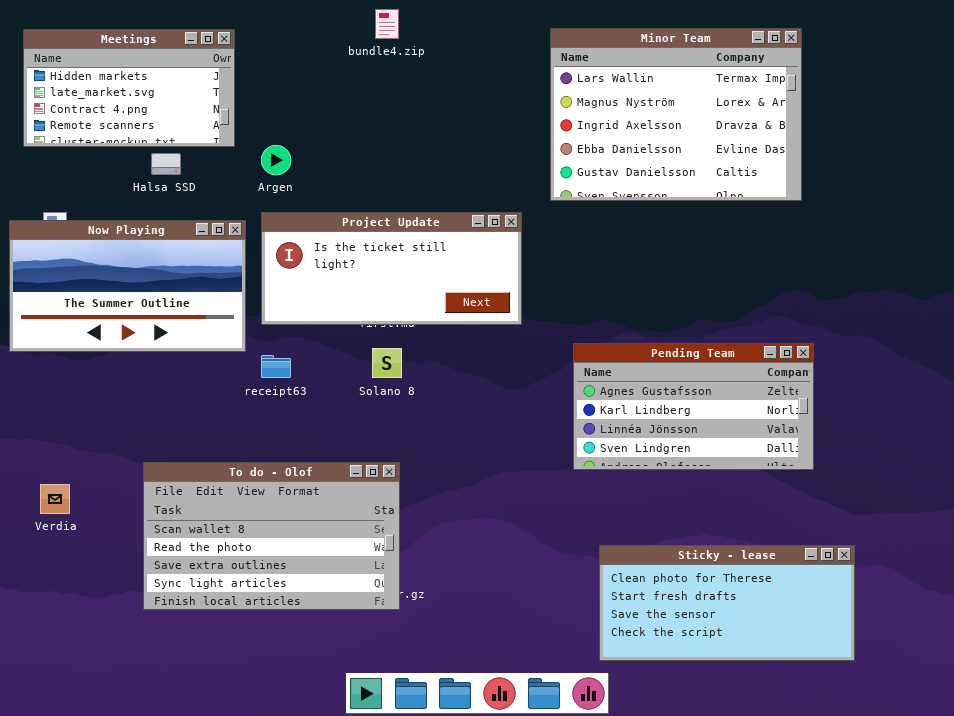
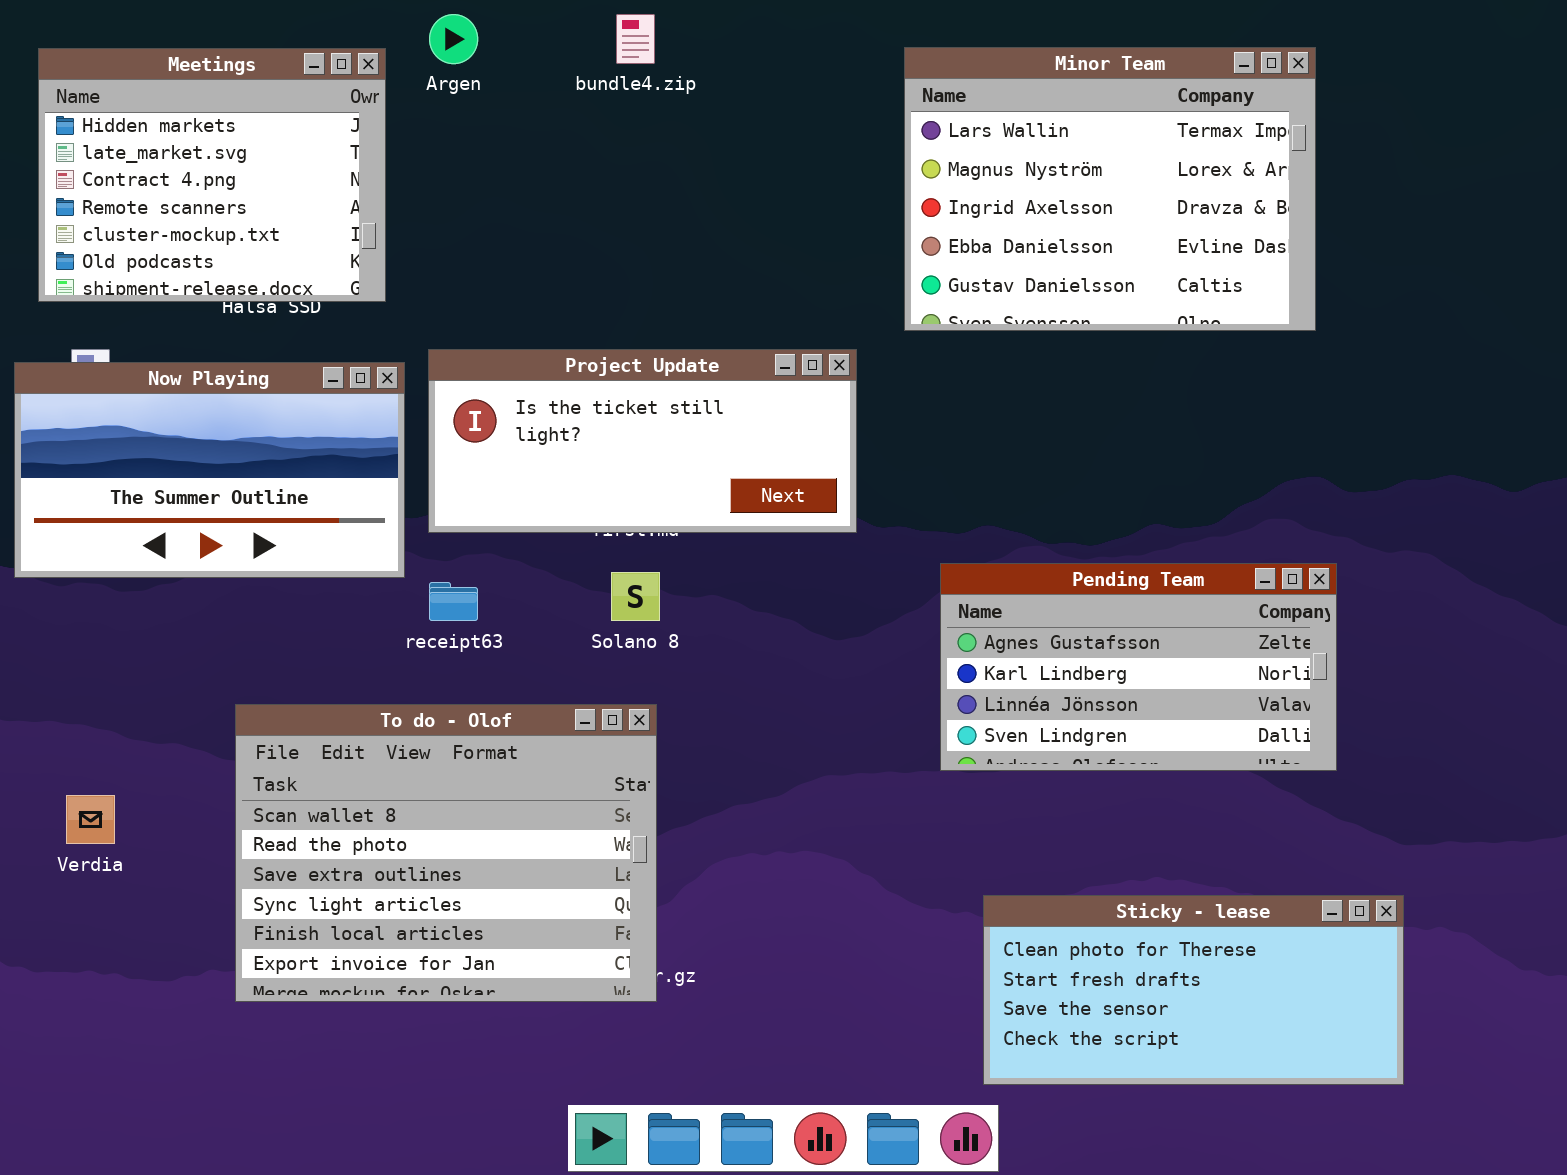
Meetings: [23,29,235,147] -> [38,48,386,302], resized
Argen: [261,145,291,175] -> [429,14,478,64], moved
To do - Olof: [143,462,400,610] -> [235,704,657,1002], resized

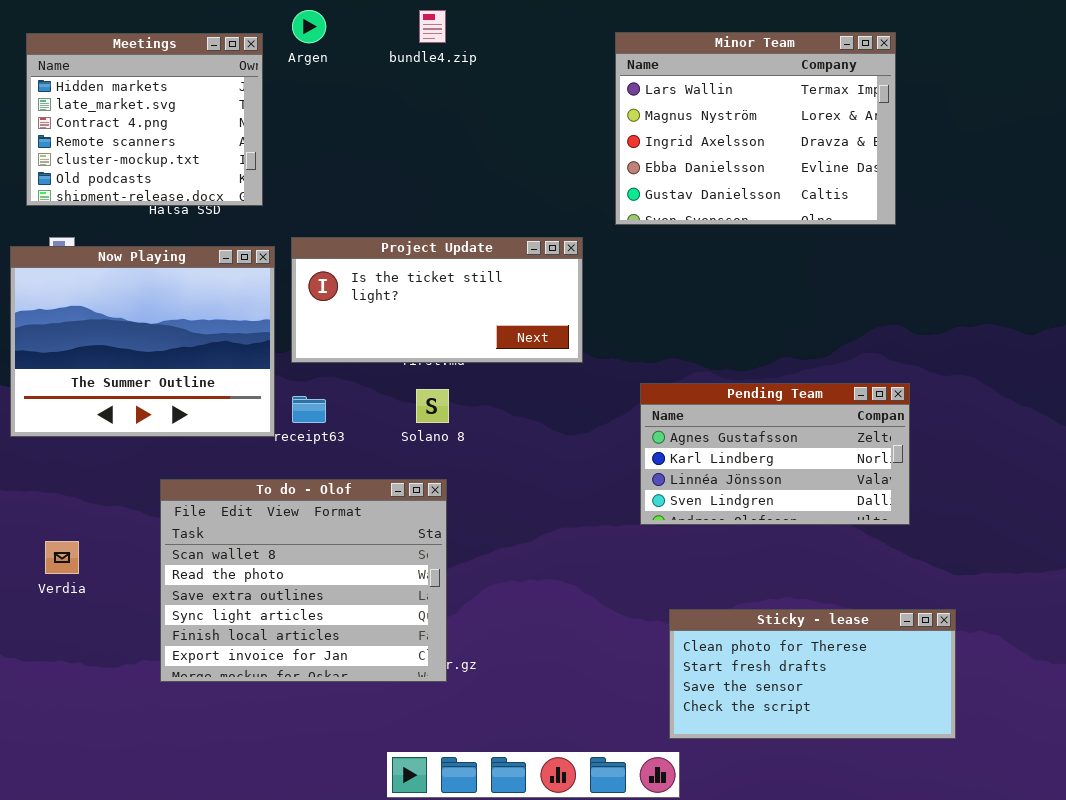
Now Playing: [14,362,405,578] -> [10,246,275,437], resized

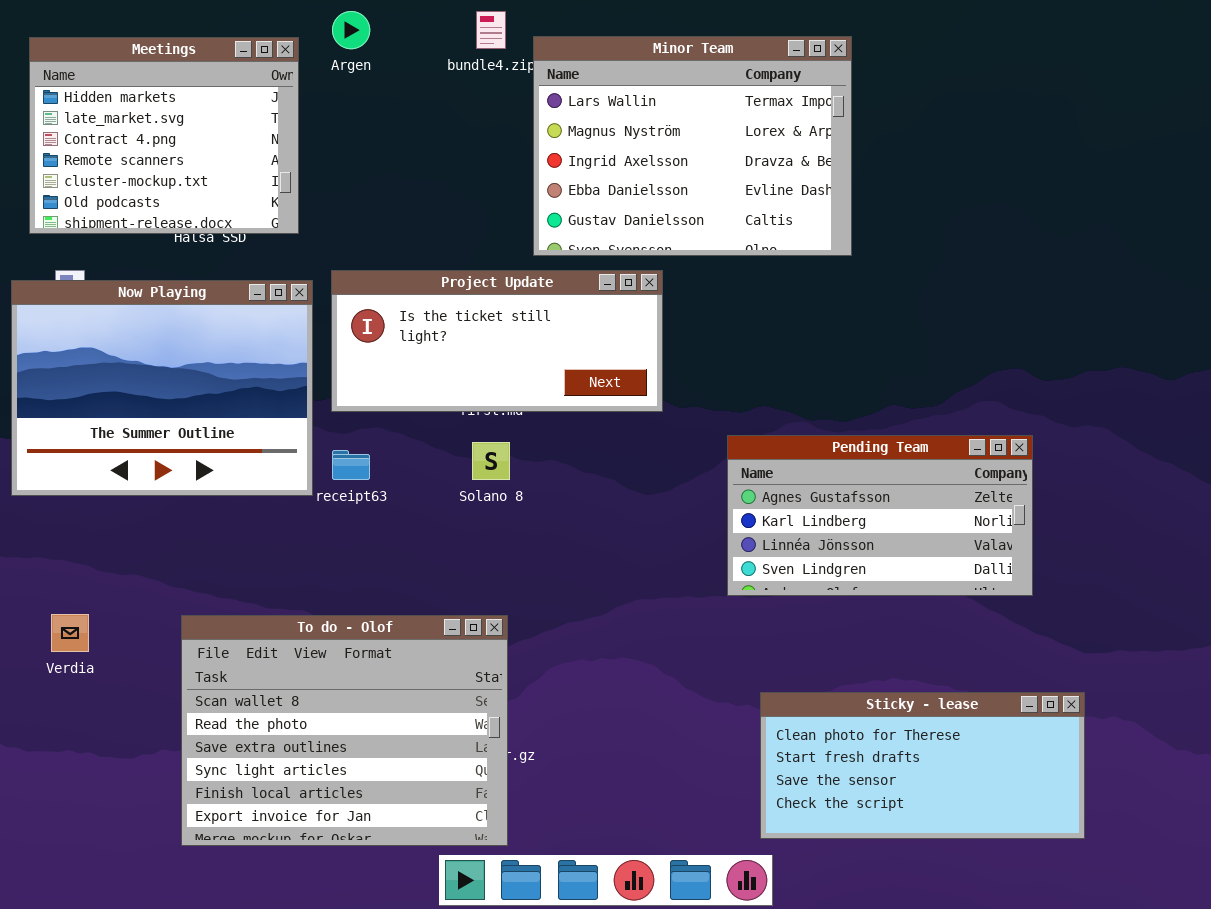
Minor Team: [615,32,896,225] -> [533,36,852,256], moved
To do - Olof: [160,479,447,682] -> [181,615,508,846], moved

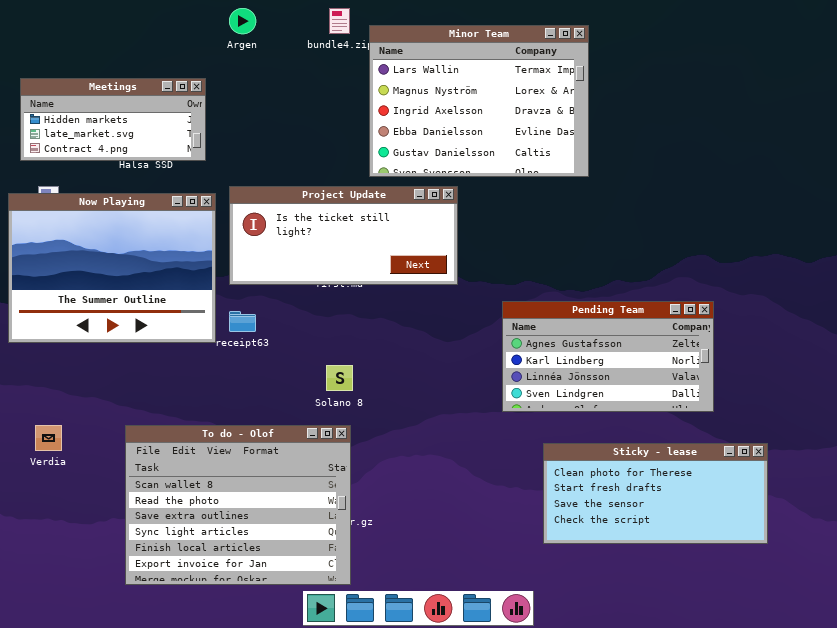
Meetings: [29,37,299,234] -> [20,78,206,161], resized
Solano 8: [472,442,510,480] -> [326,365,353,391], moved
Sticky - lease: [760,692,1085,839] -> [543,443,768,544], moved

